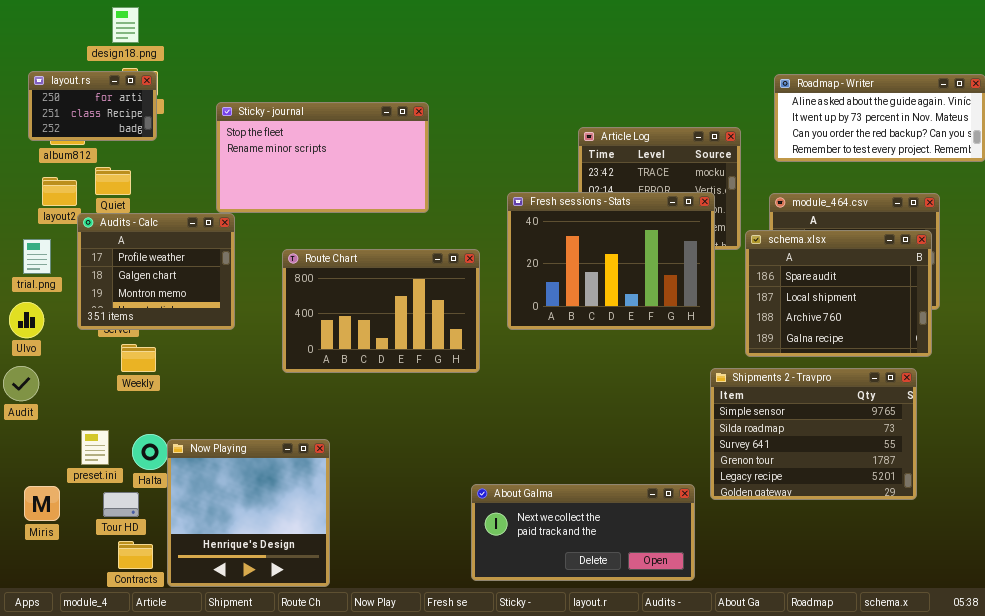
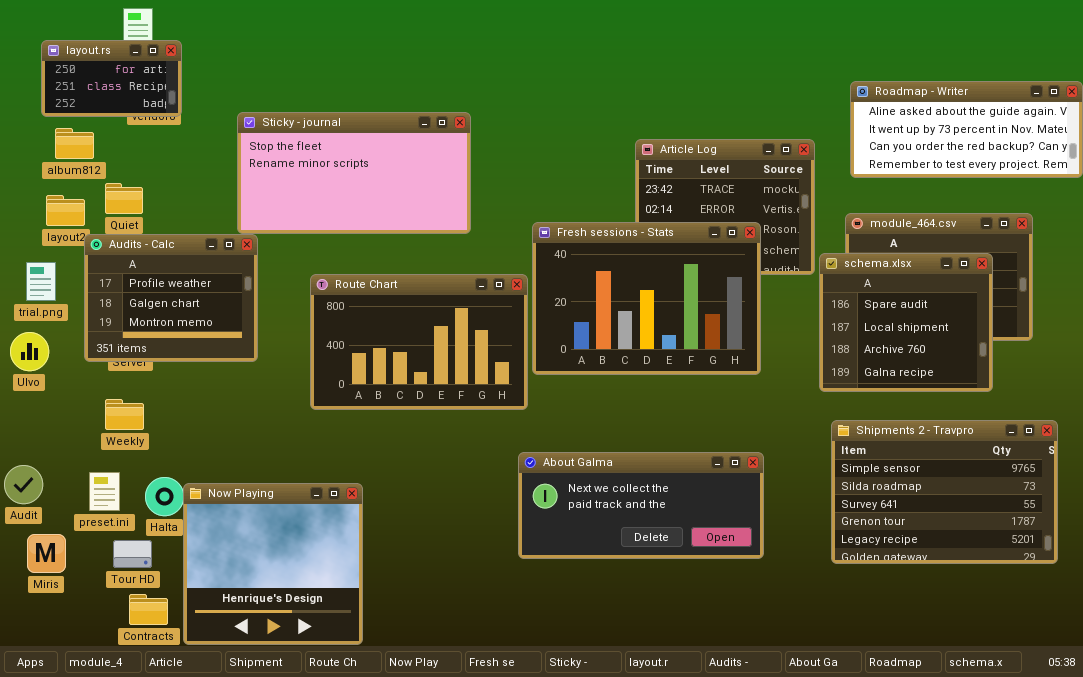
layout.rs: [28,71,157,141] -> [41,40,182,117], moved
Fresh sessions - Stats: [507,192,715,330] -> [532,222,761,375], moved
schema.xlsx: [745,230,932,357] -> [819,253,993,392], resized
Weekly: [121,344,156,372] -> [105,399,144,430], moved
Audit: [3,366,39,401] -> [4,465,43,504], moved
Shipments 2 - Travpro: [710,368,917,500] -> [831,420,1058,564], moved
About Galma: [471,484,695,581] -> [518,452,764,559], moved

